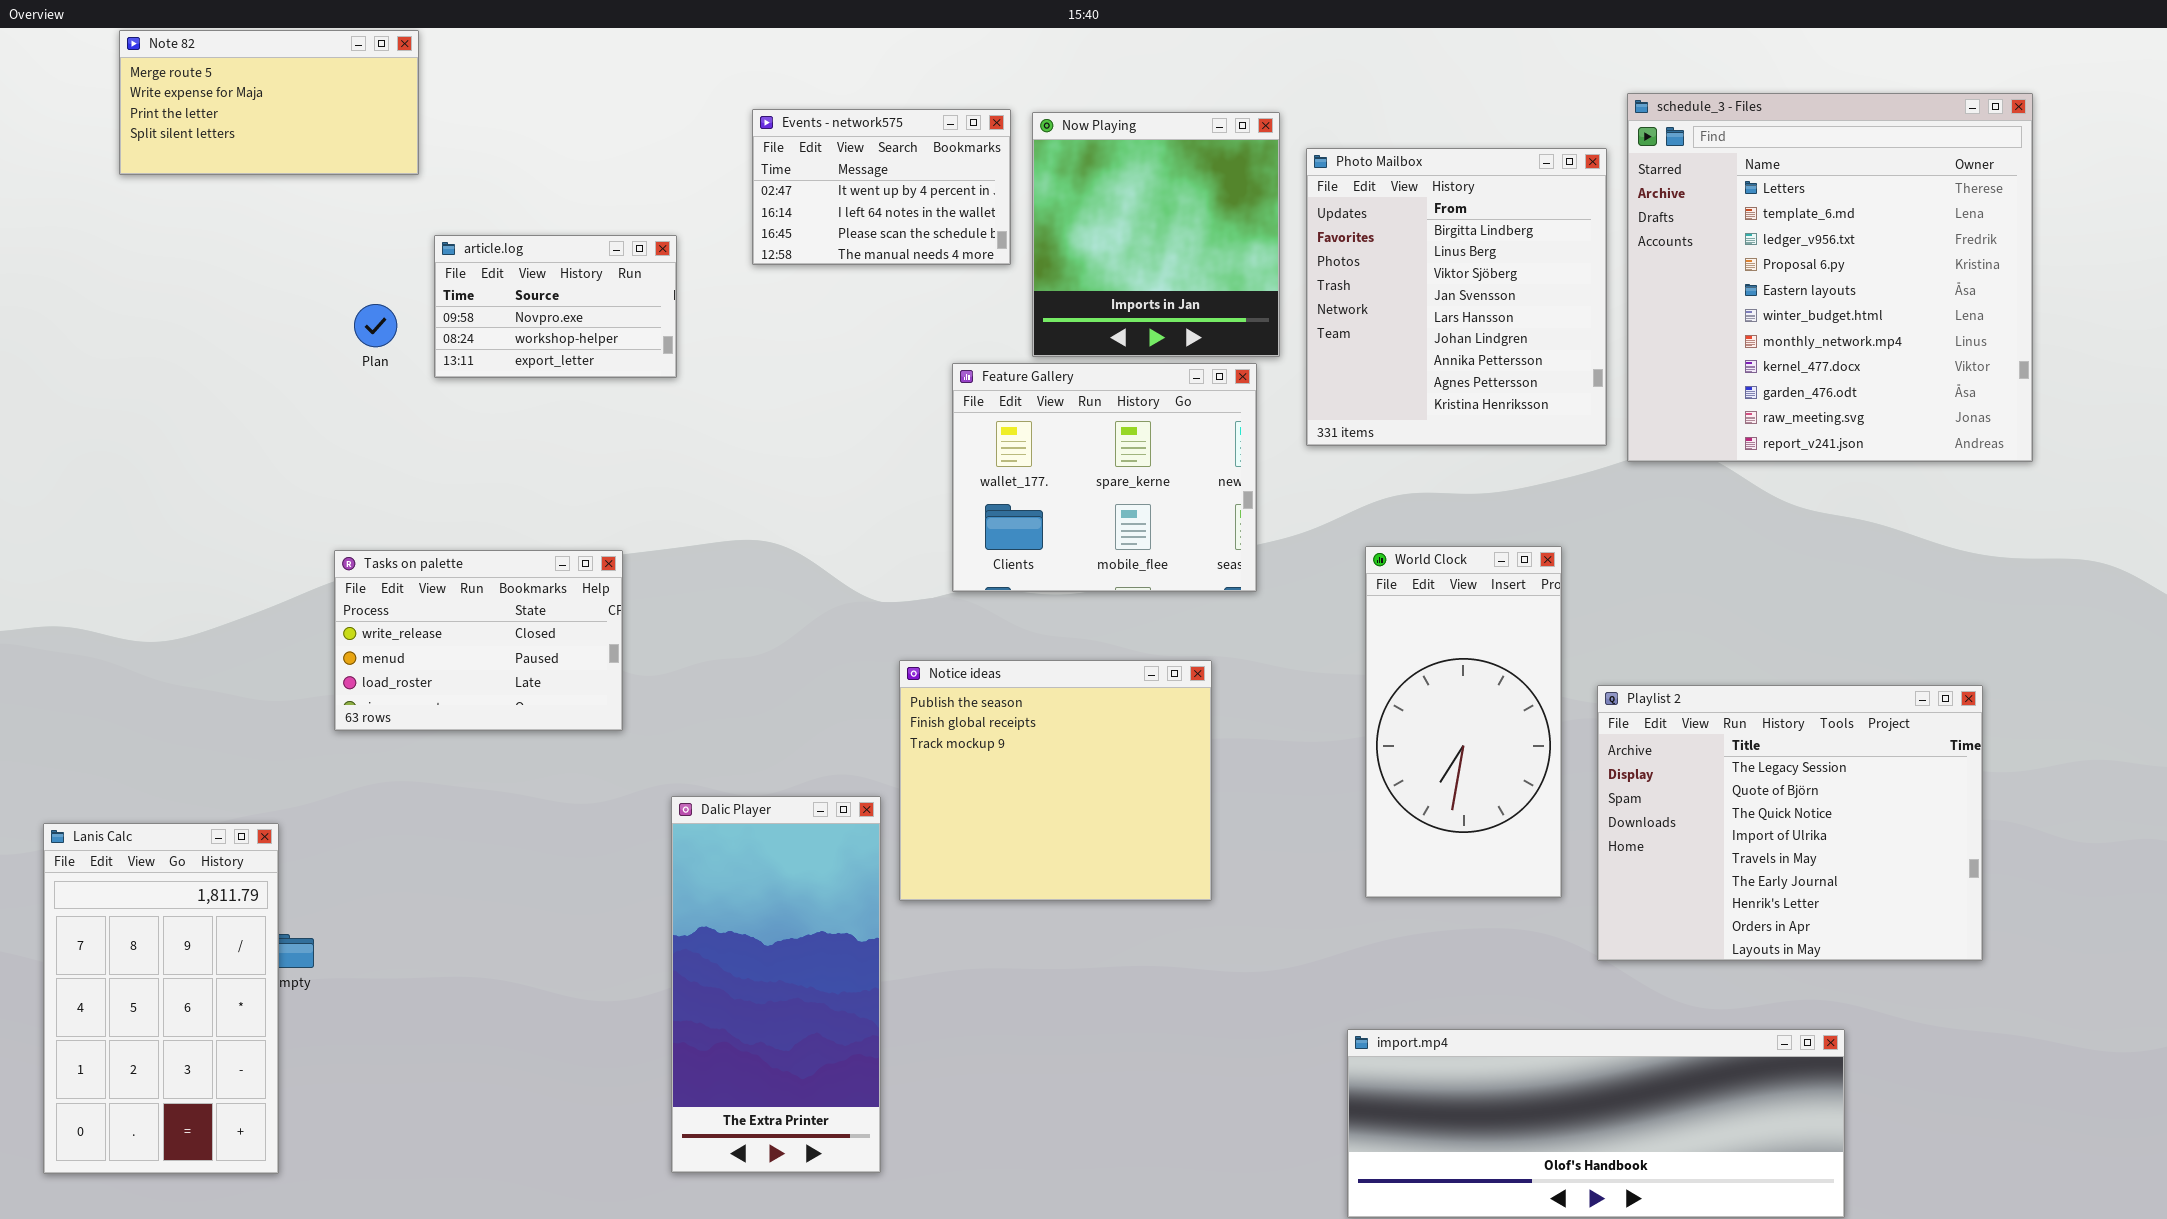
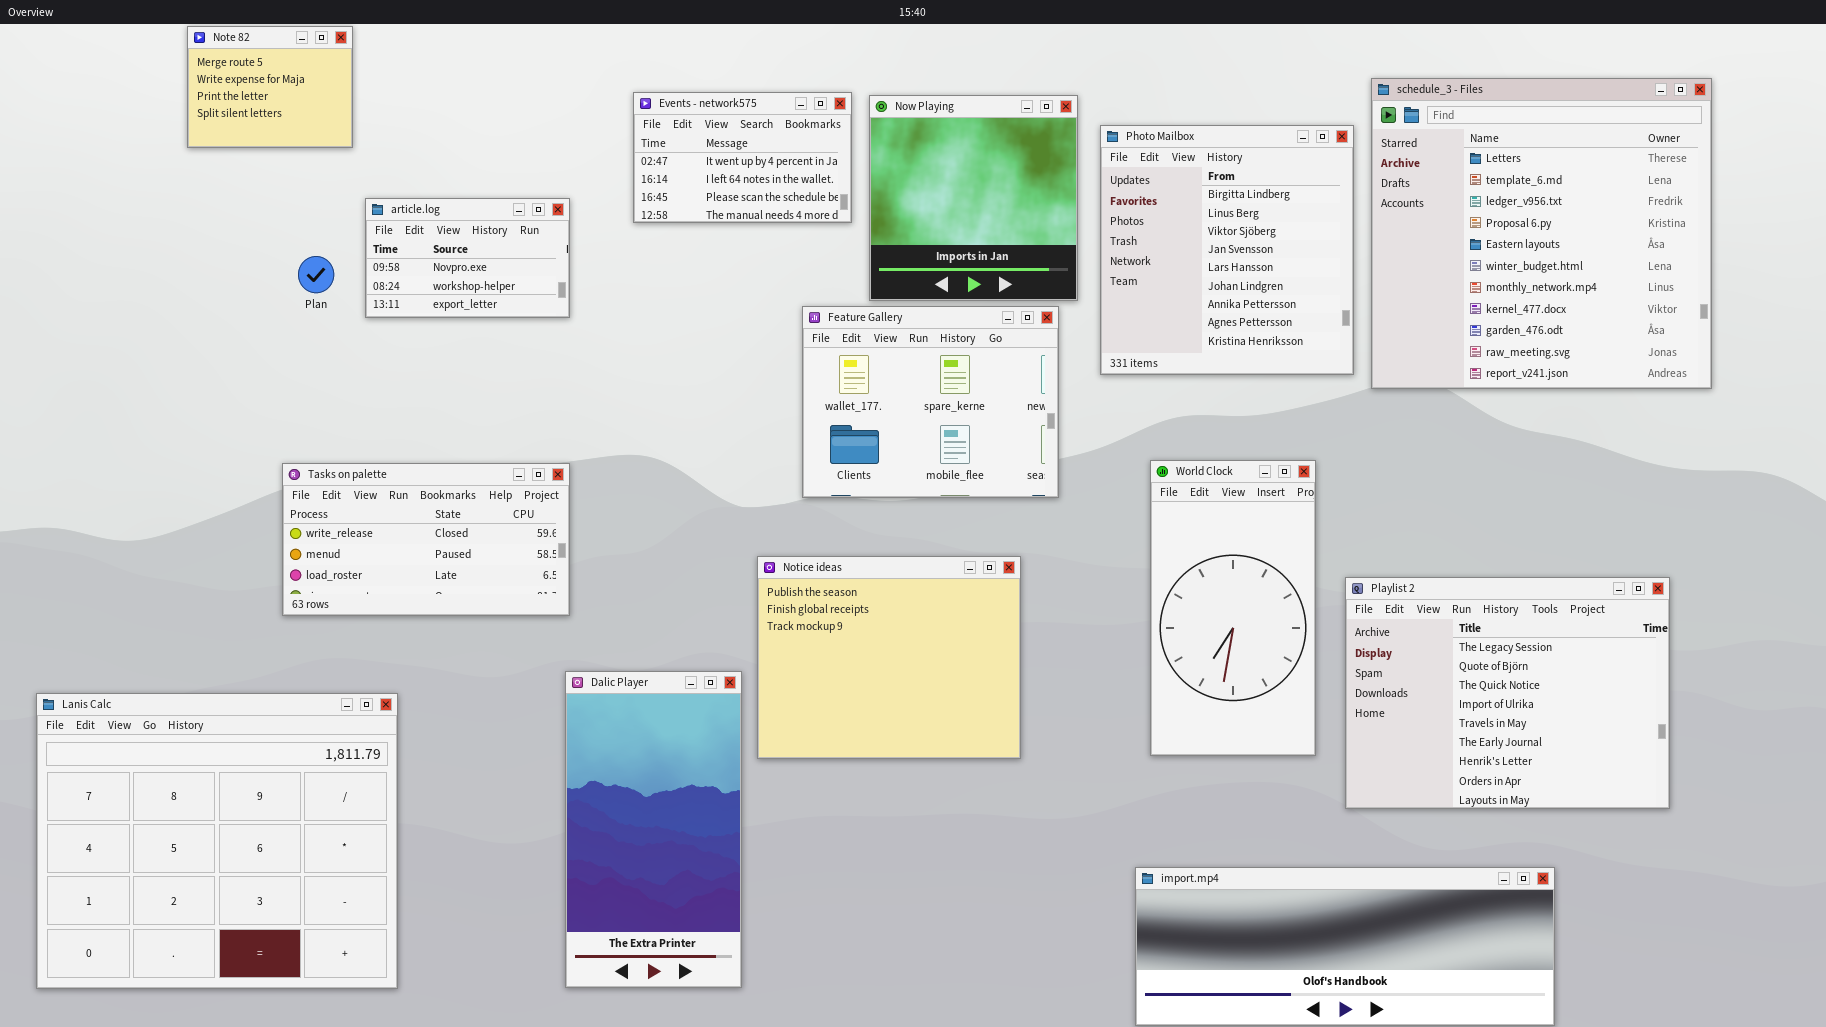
Note 82: [119,30,419,175] -> [187,26,353,148], resized
Tasks on palette: [334,550,623,731] -> [282,463,570,616], resized
Lanis Calc: [43,823,279,1174] -> [36,693,398,989], resized

